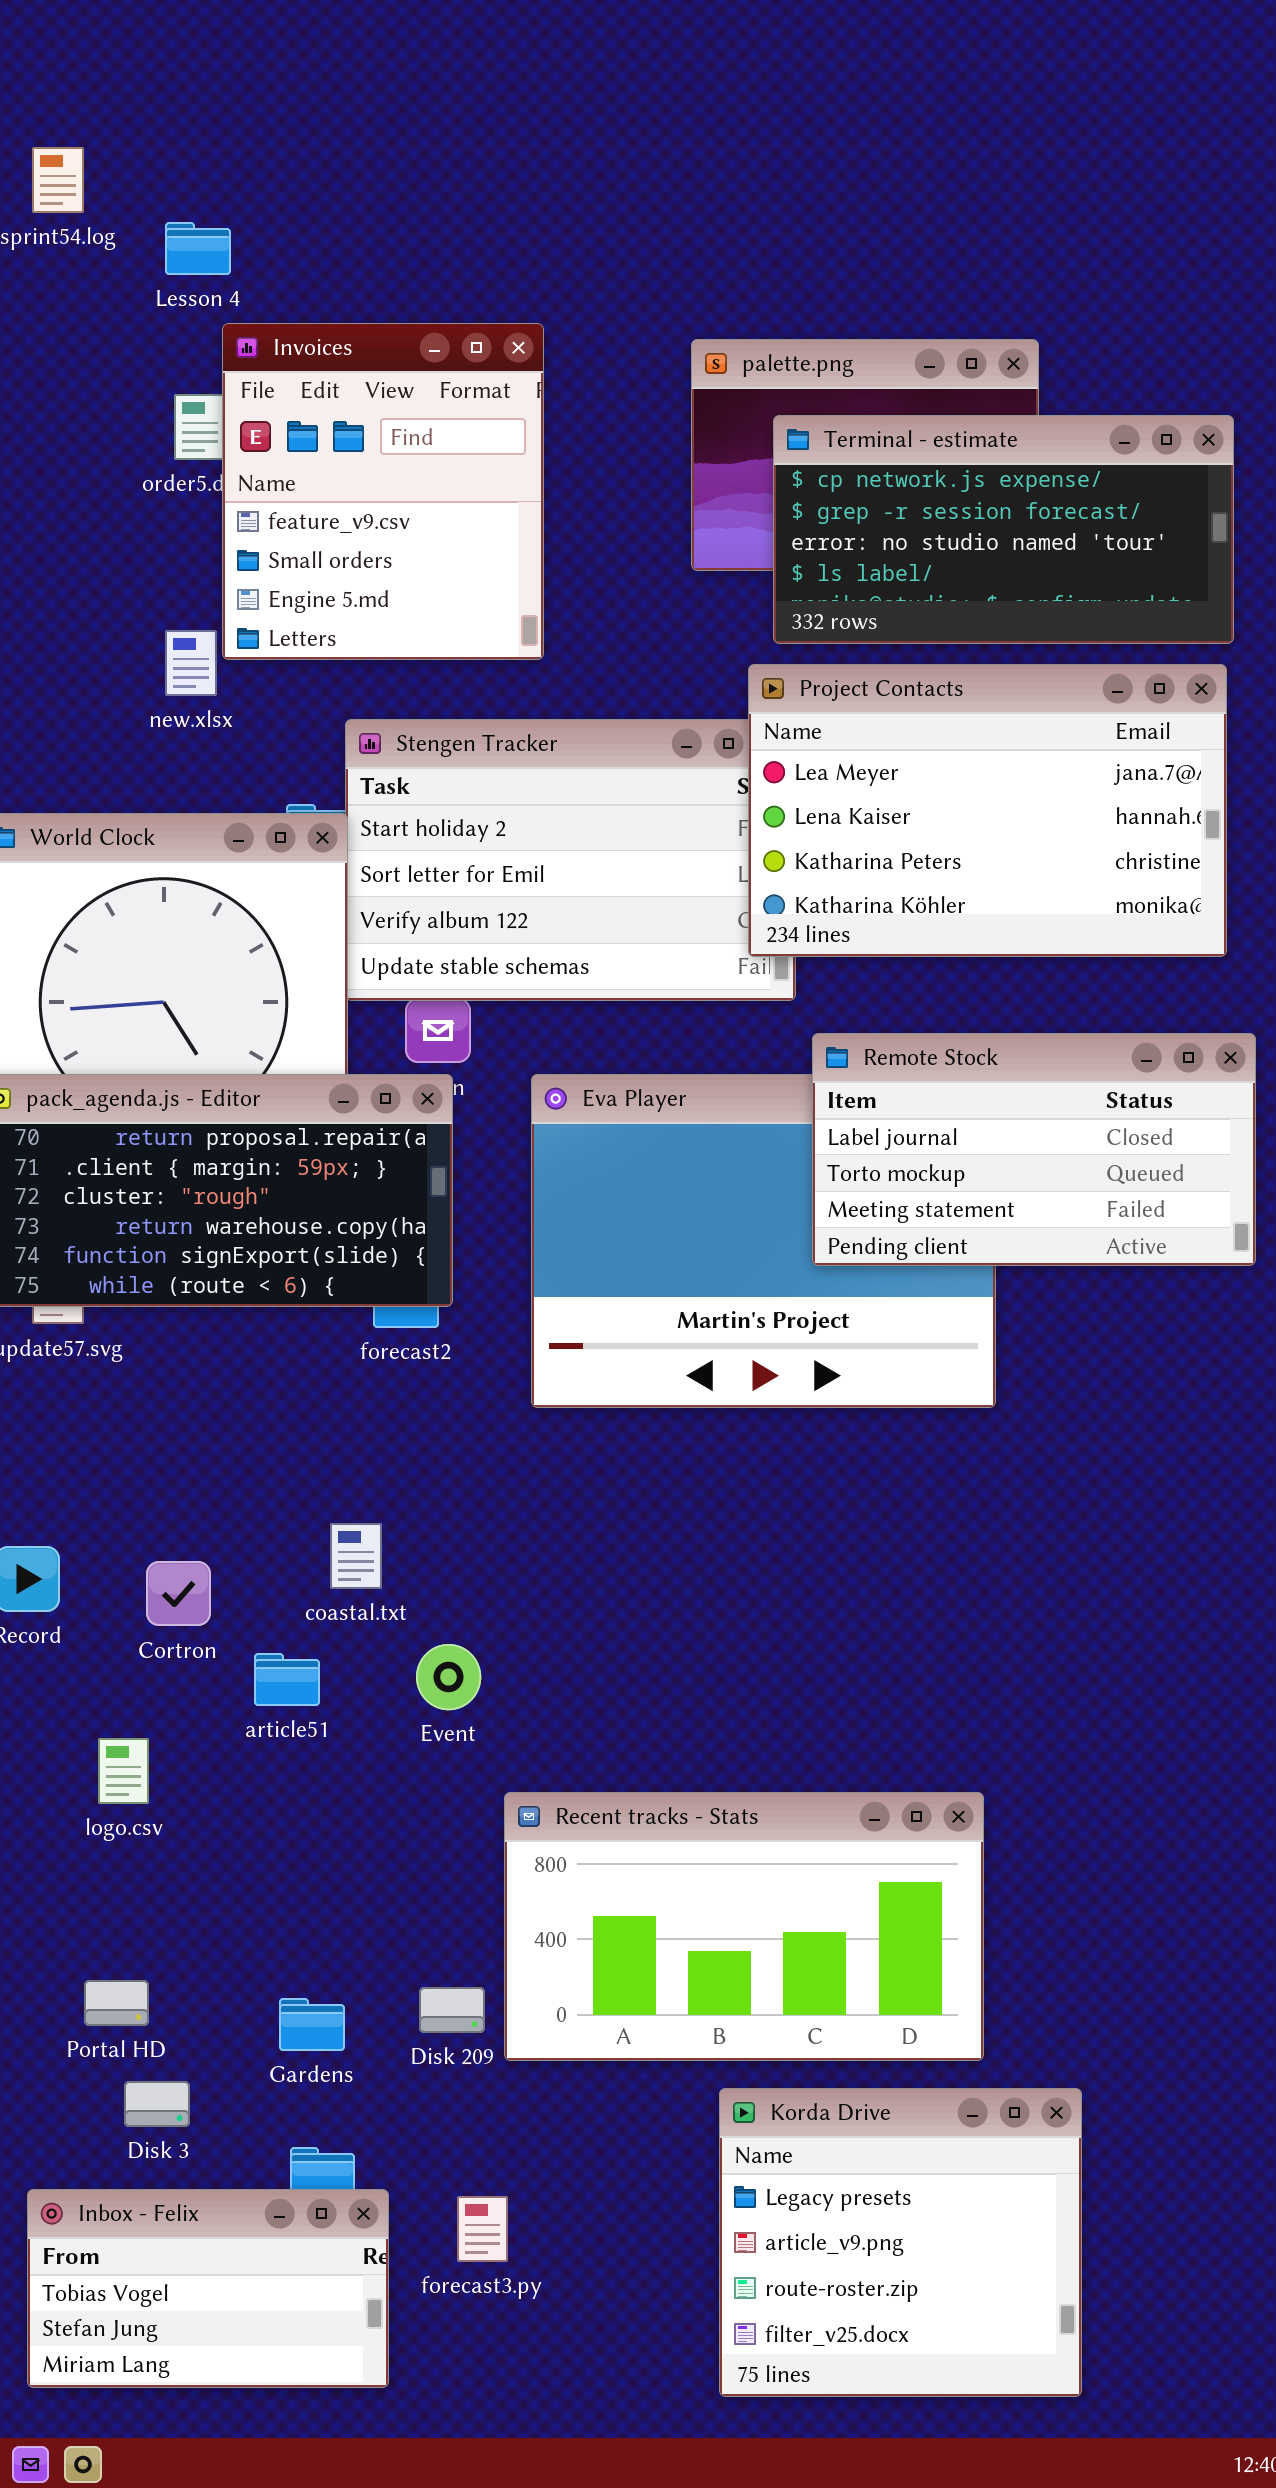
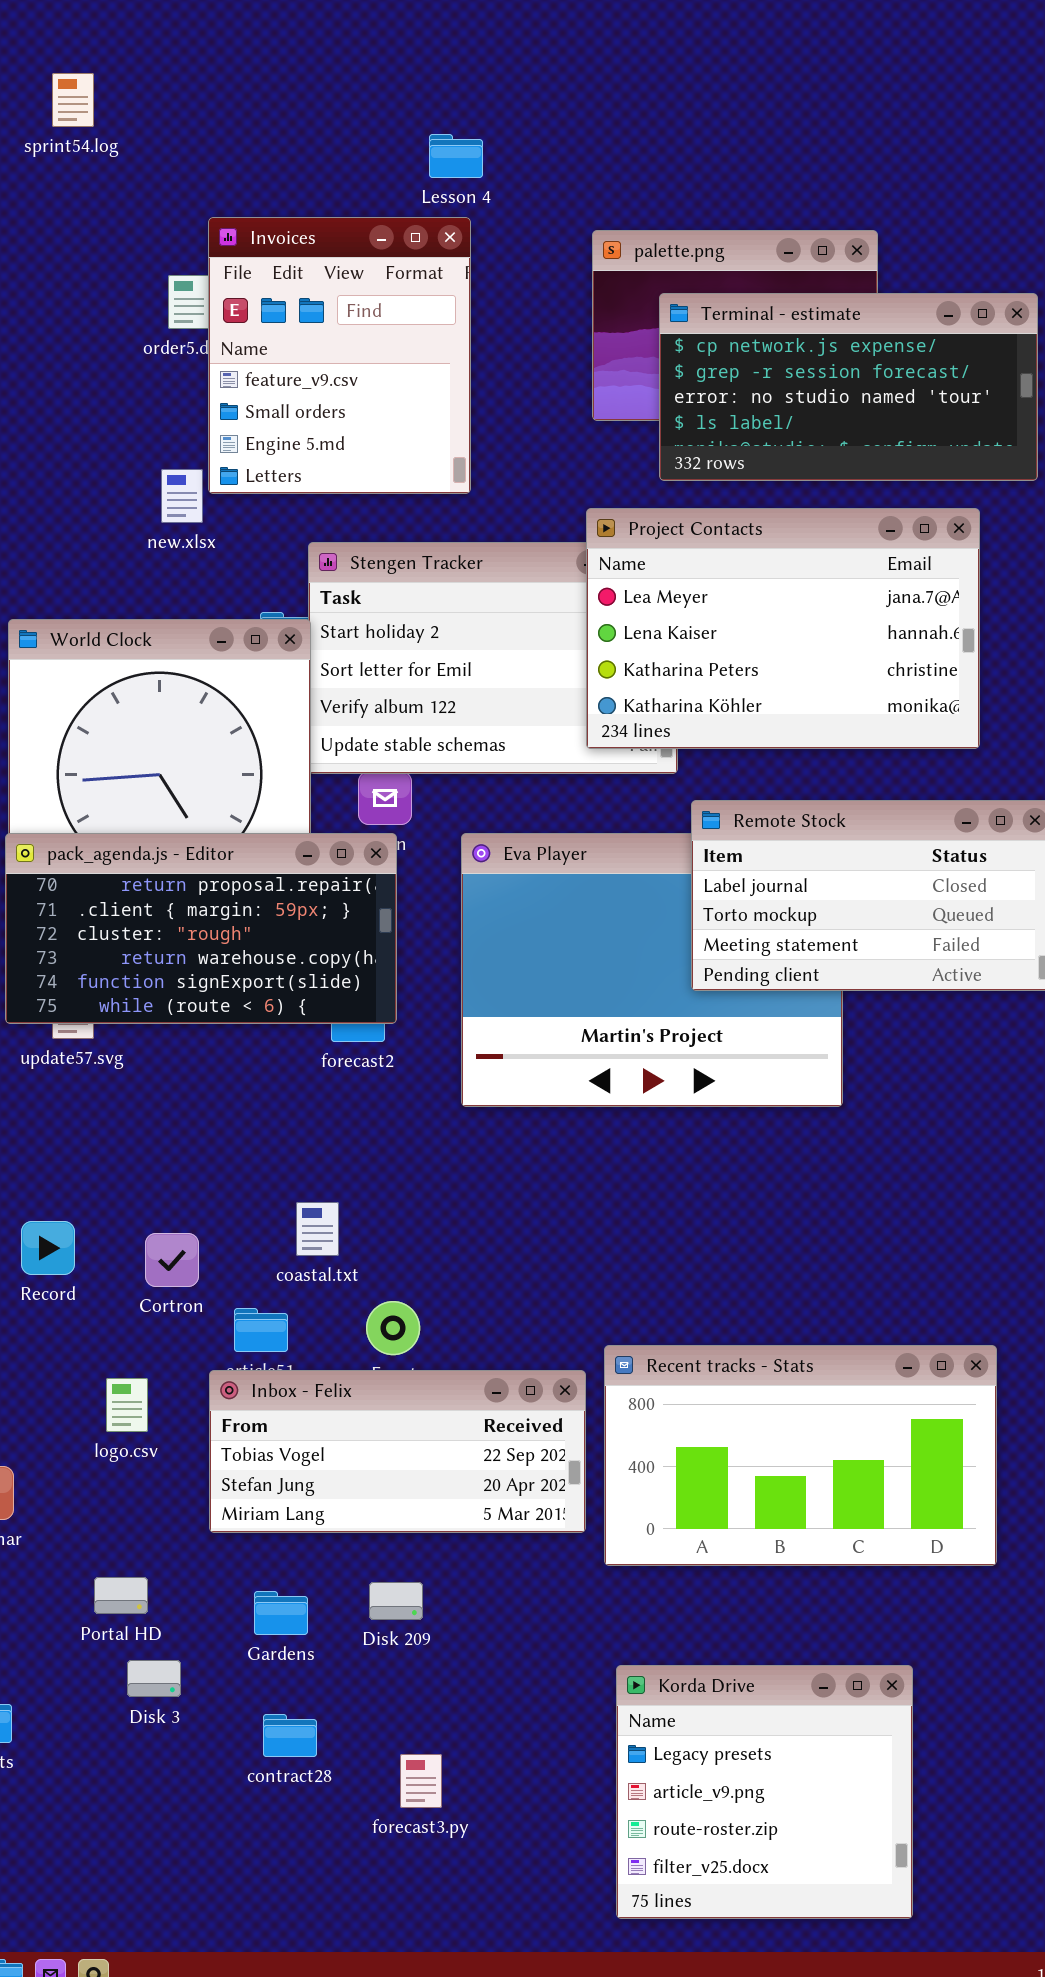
Lesson 4: [165,222,231,275] -> [429,134,483,178], moved
Project Contacts: [748,664,1227,957] -> [586,508,980,749], moved
Recent tracks - Stats: [504,1792,984,2061] -> [604,1345,997,1566], moved
Inbox - Felix: [27,2189,389,2388] -> [209,1370,586,1533], moved, resized

